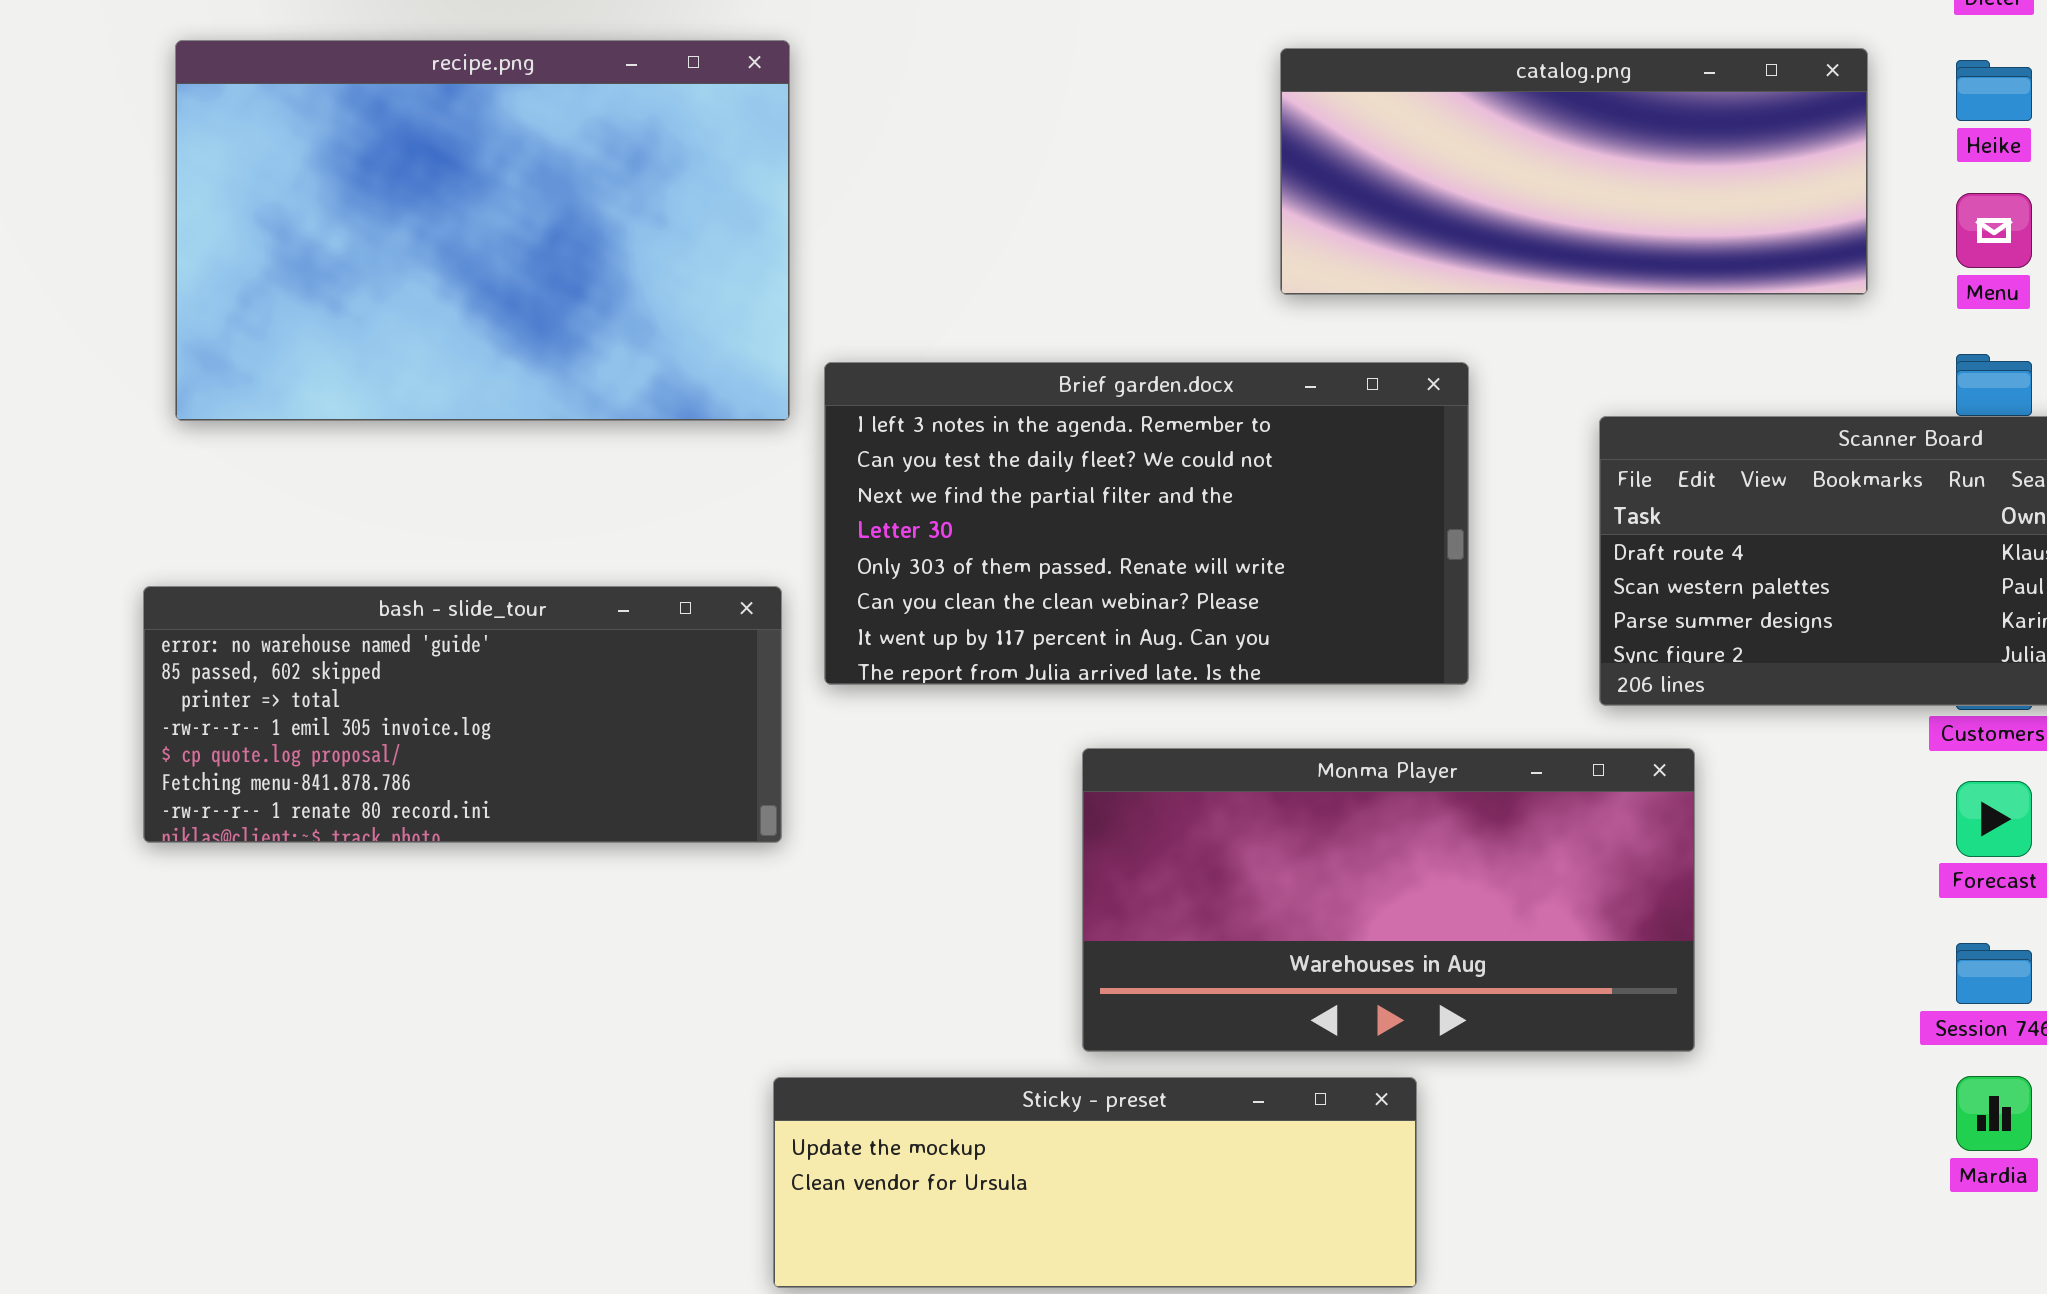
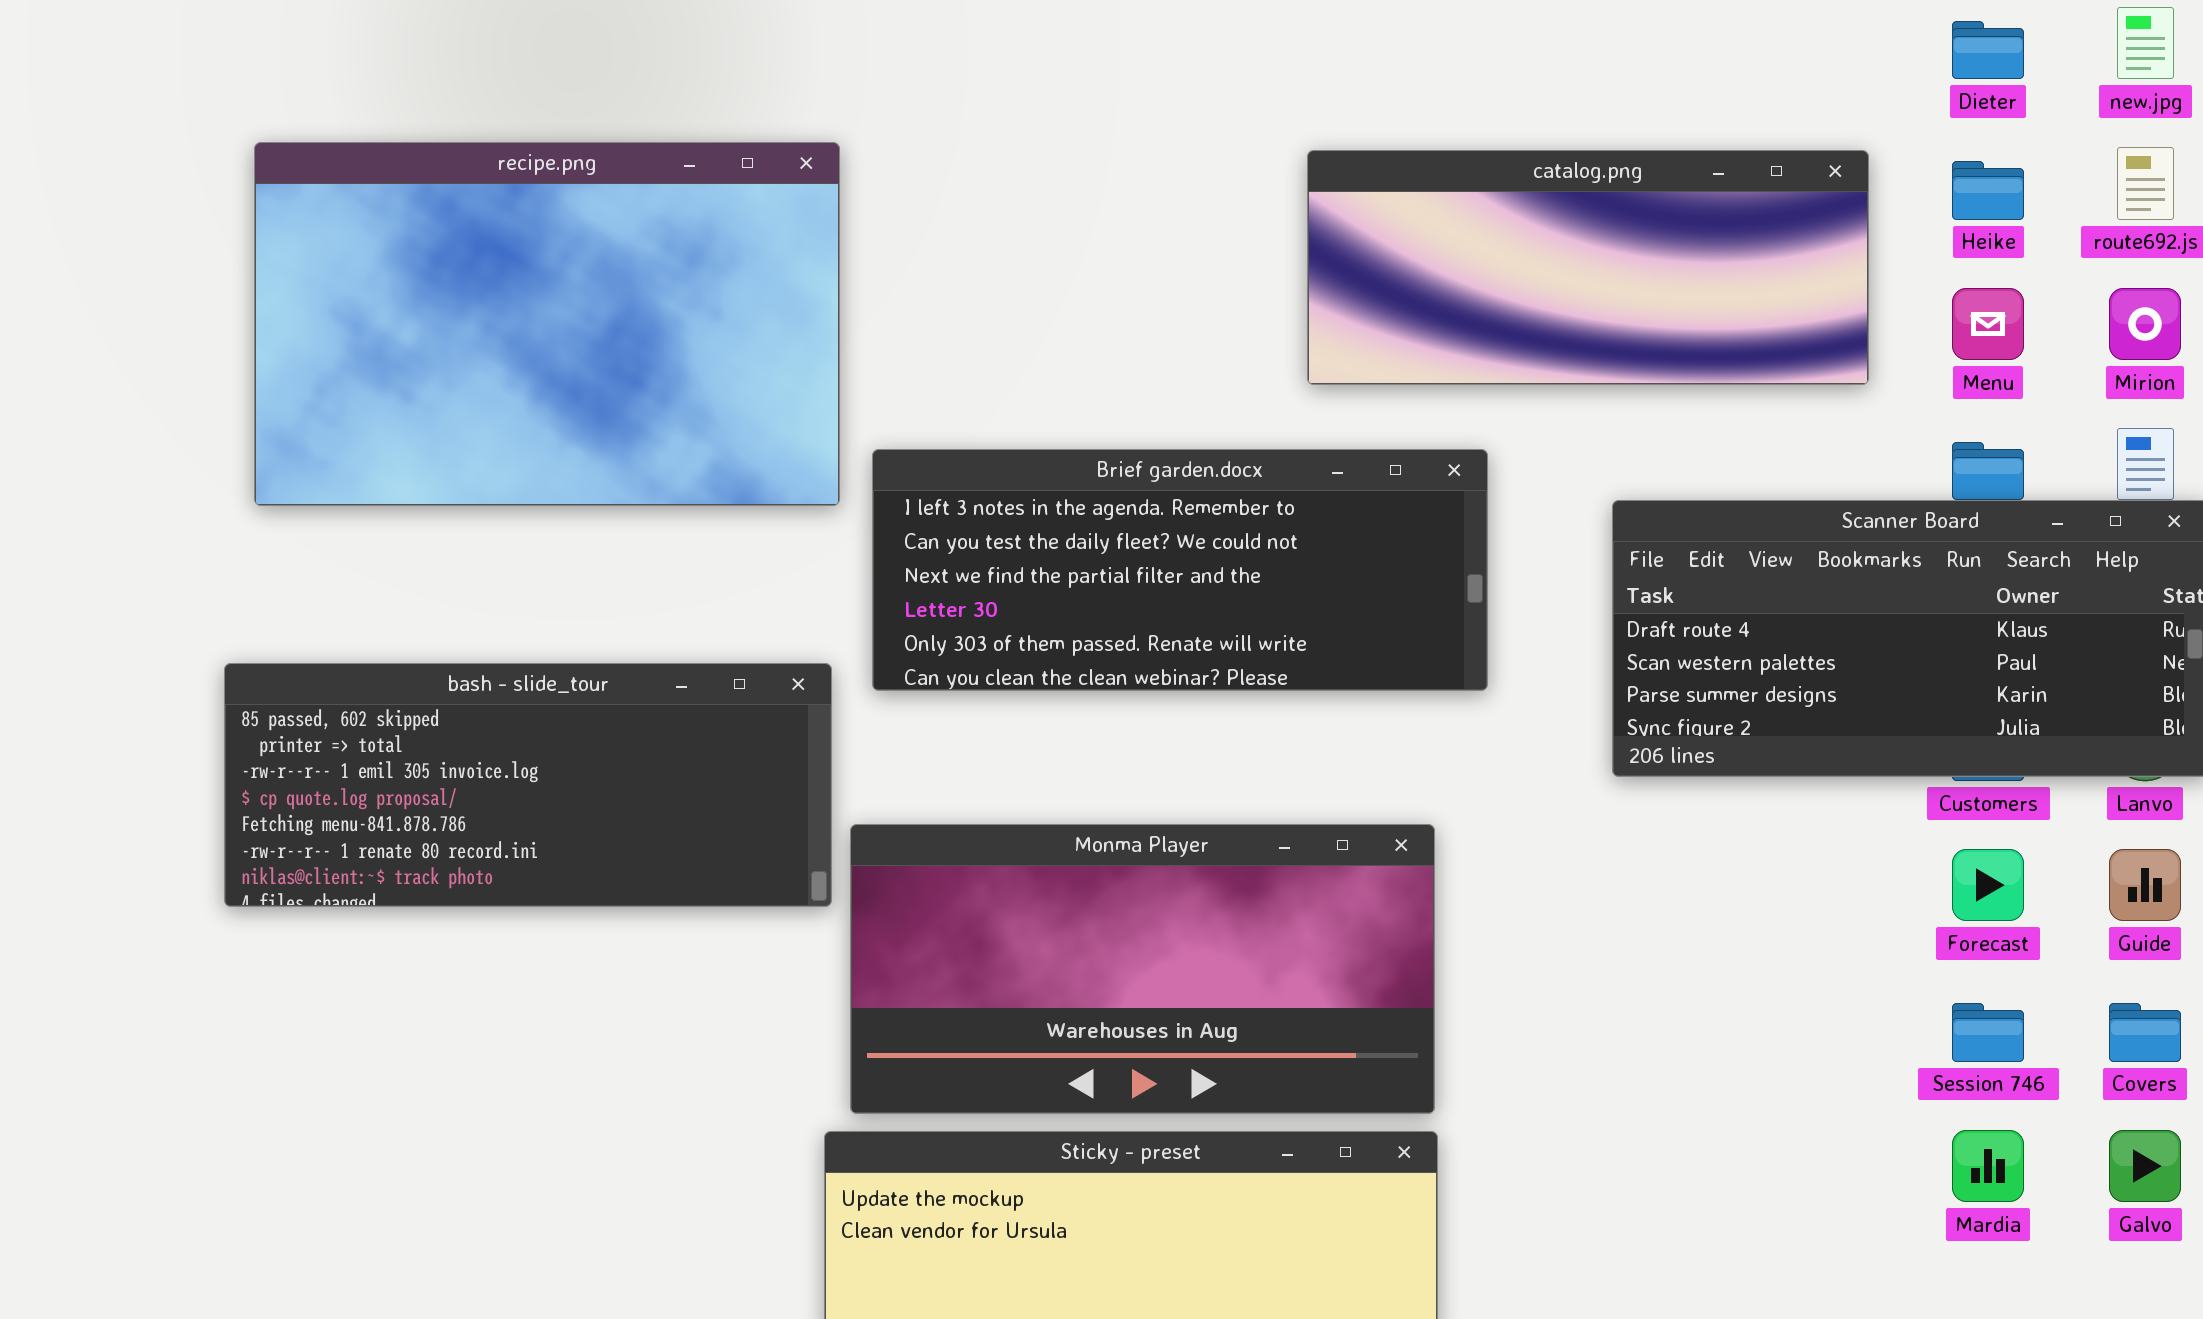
Brief garden.docx: [824,362,1469,685] -> [872,449,1488,691], resized
bash - slide_tour: [143,586,782,843] -> [224,663,832,907], scrolled down 1 row
Monma Player: [1082,748,1695,1052] -> [850,824,1435,1114], moved

